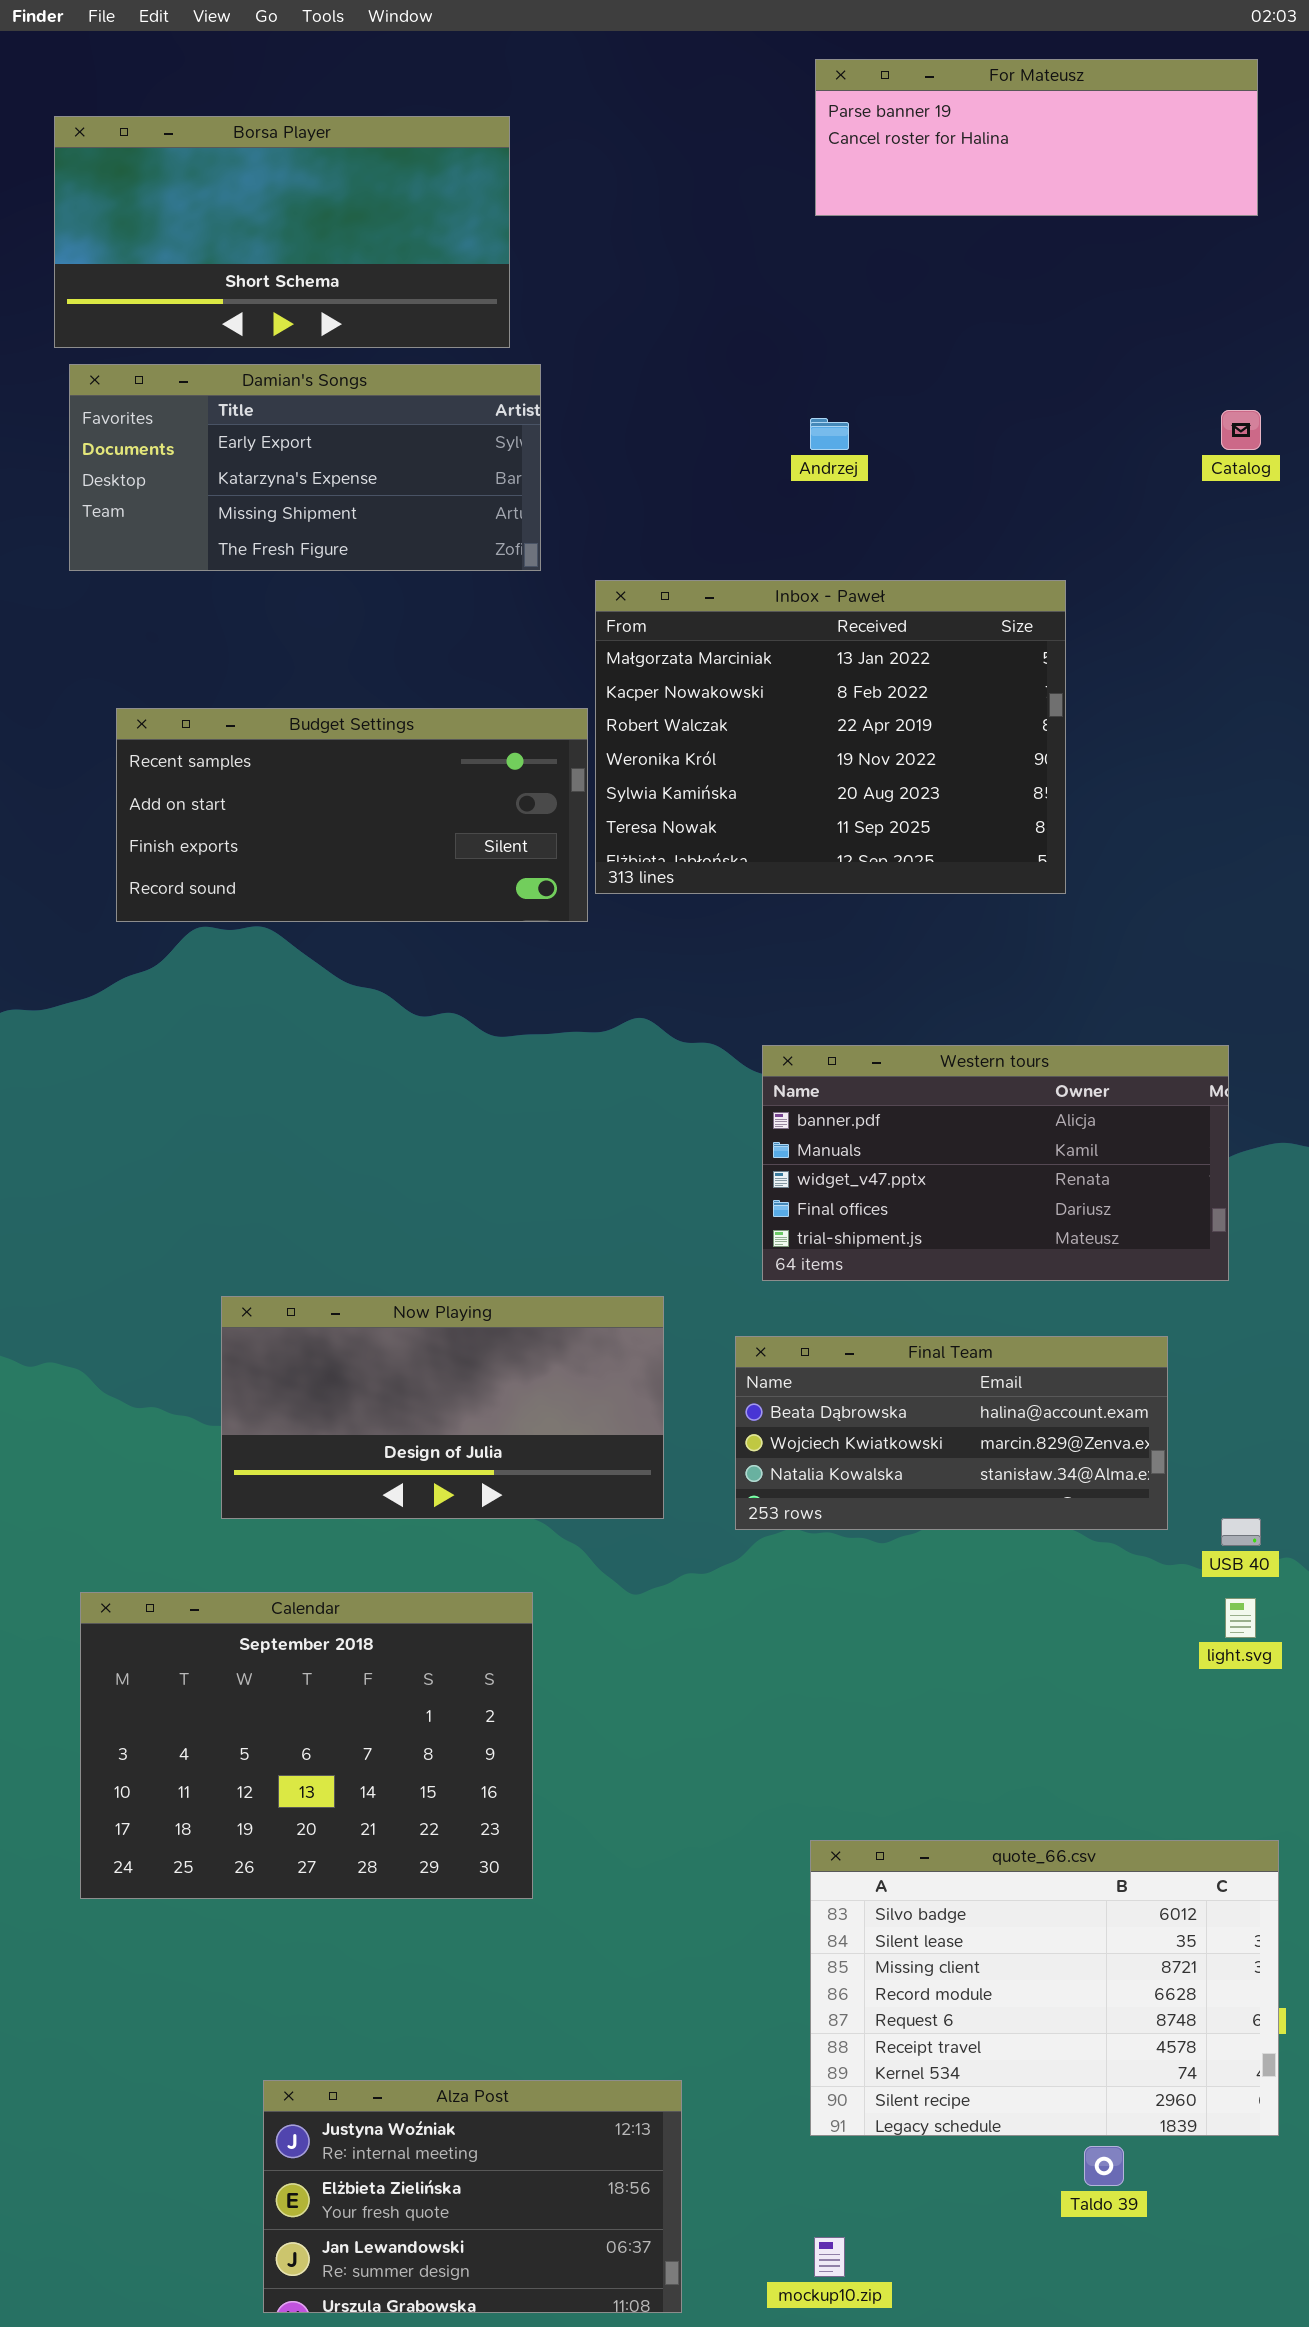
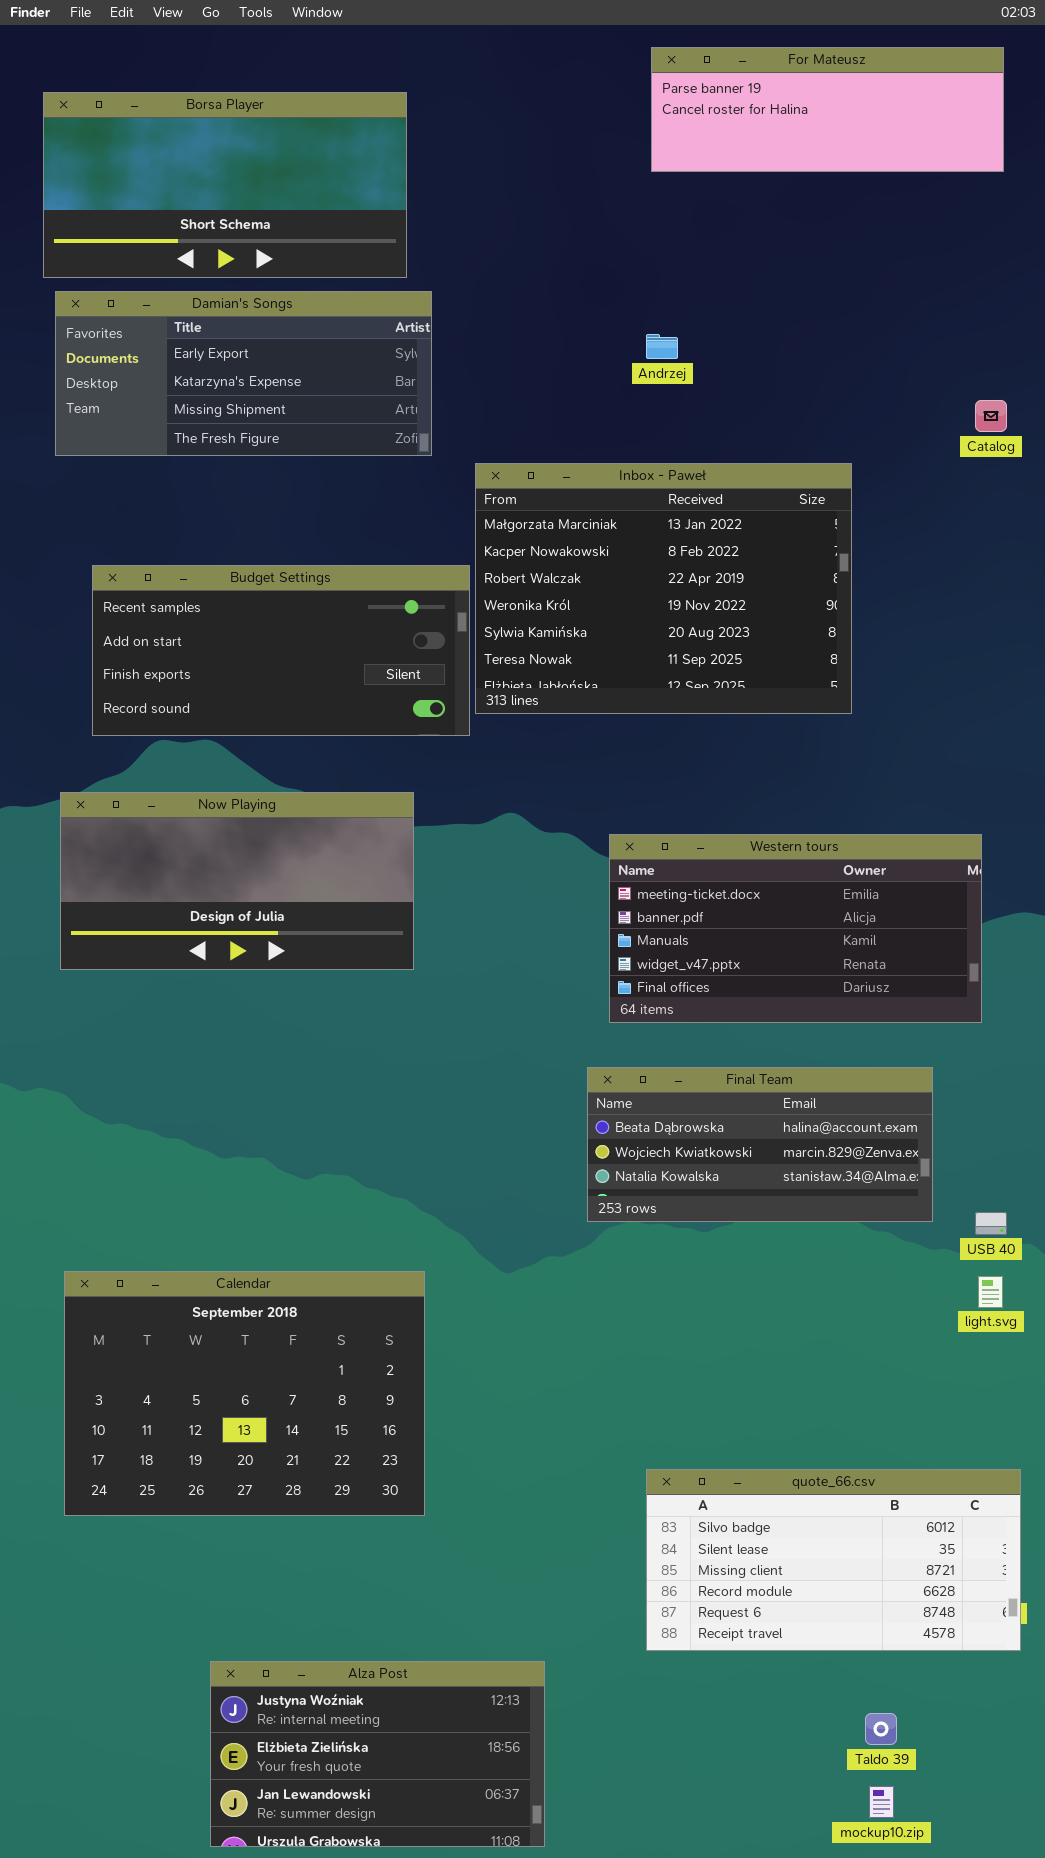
Catalog: [1221,410,1261,450] -> [975,400,1007,432], moved
Western tours: [762,1045,1229,1281] -> [609,834,982,1023], scrolled up 1 row
Now Playing: [221,1296,664,1519] -> [60,792,414,970], moved
quote_66.csv: [810,1840,1279,2136] -> [646,1469,1021,1651], resized
mockup10.zip: [814,2237,845,2277] -> [869,1786,894,1818], moved

